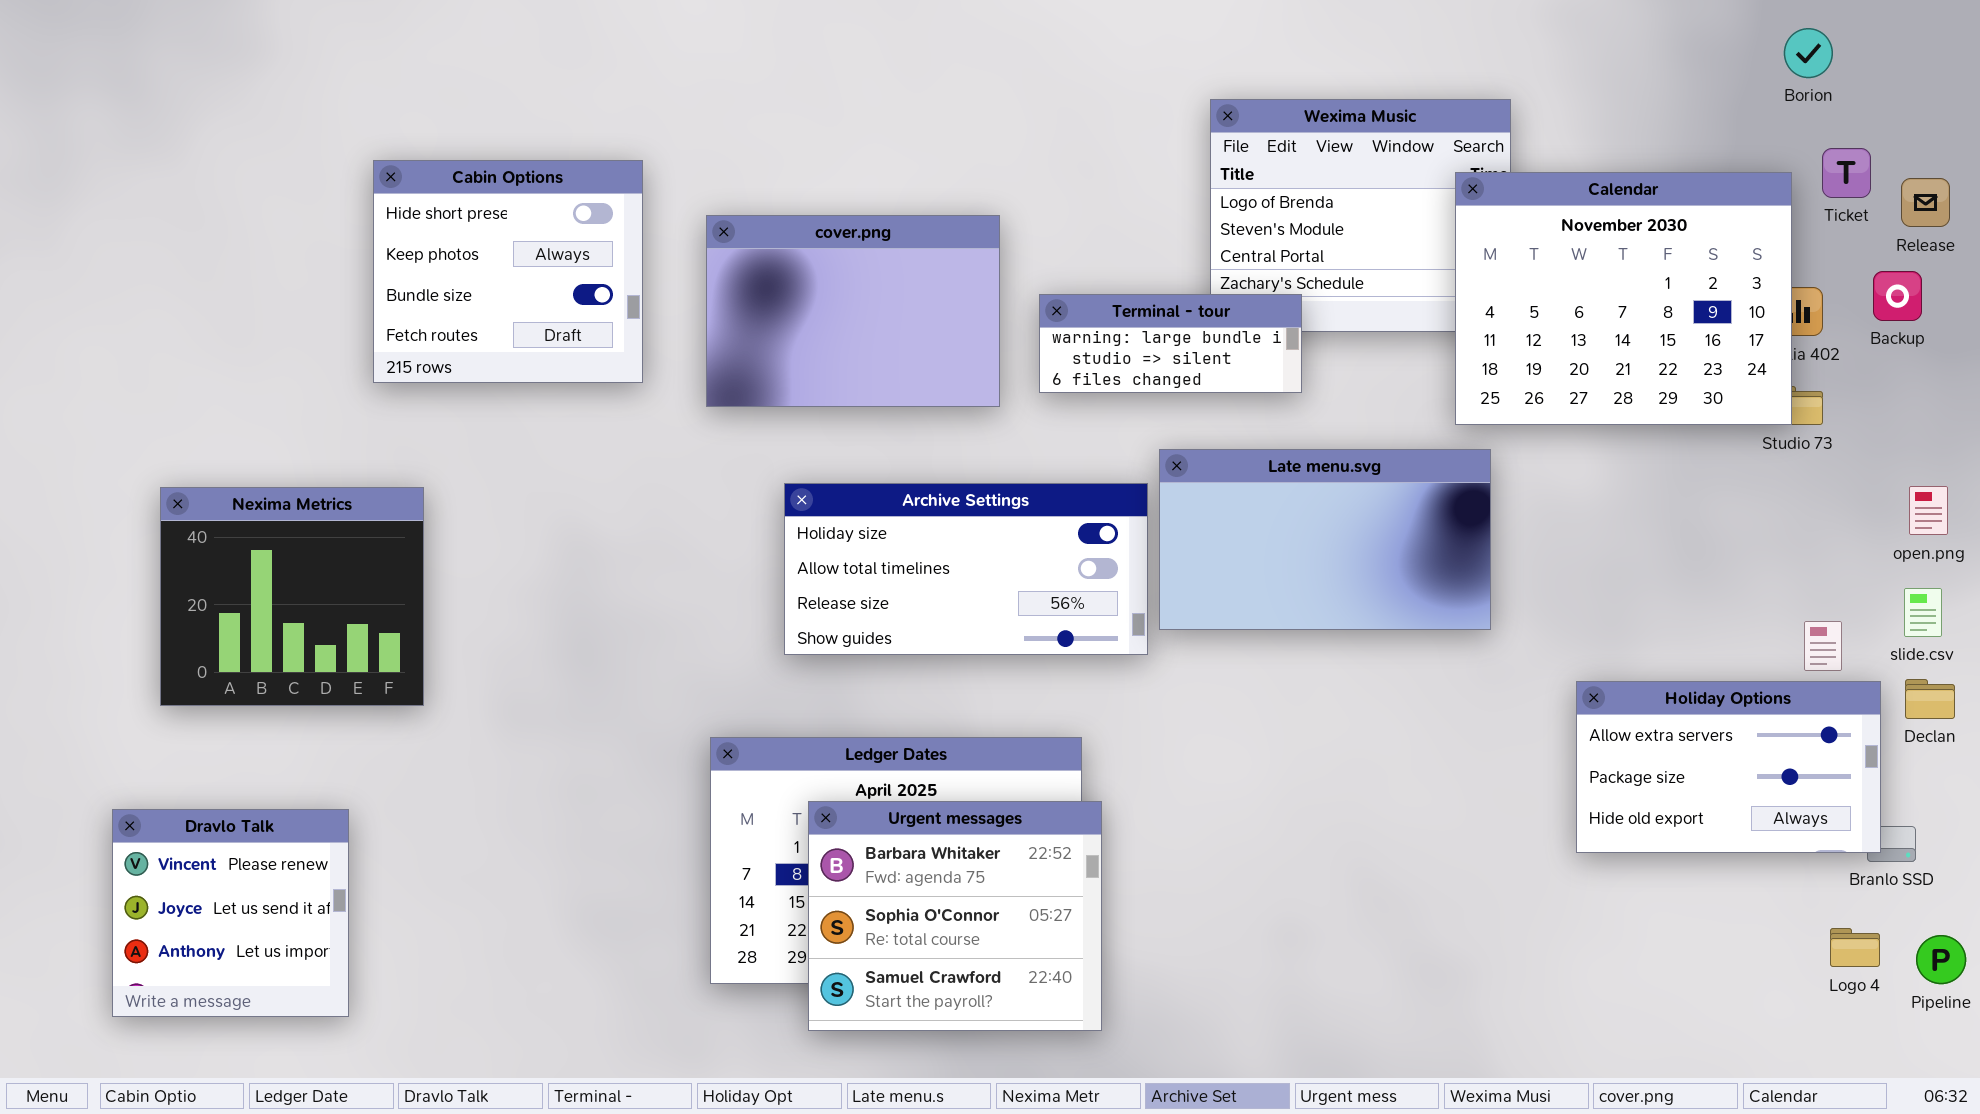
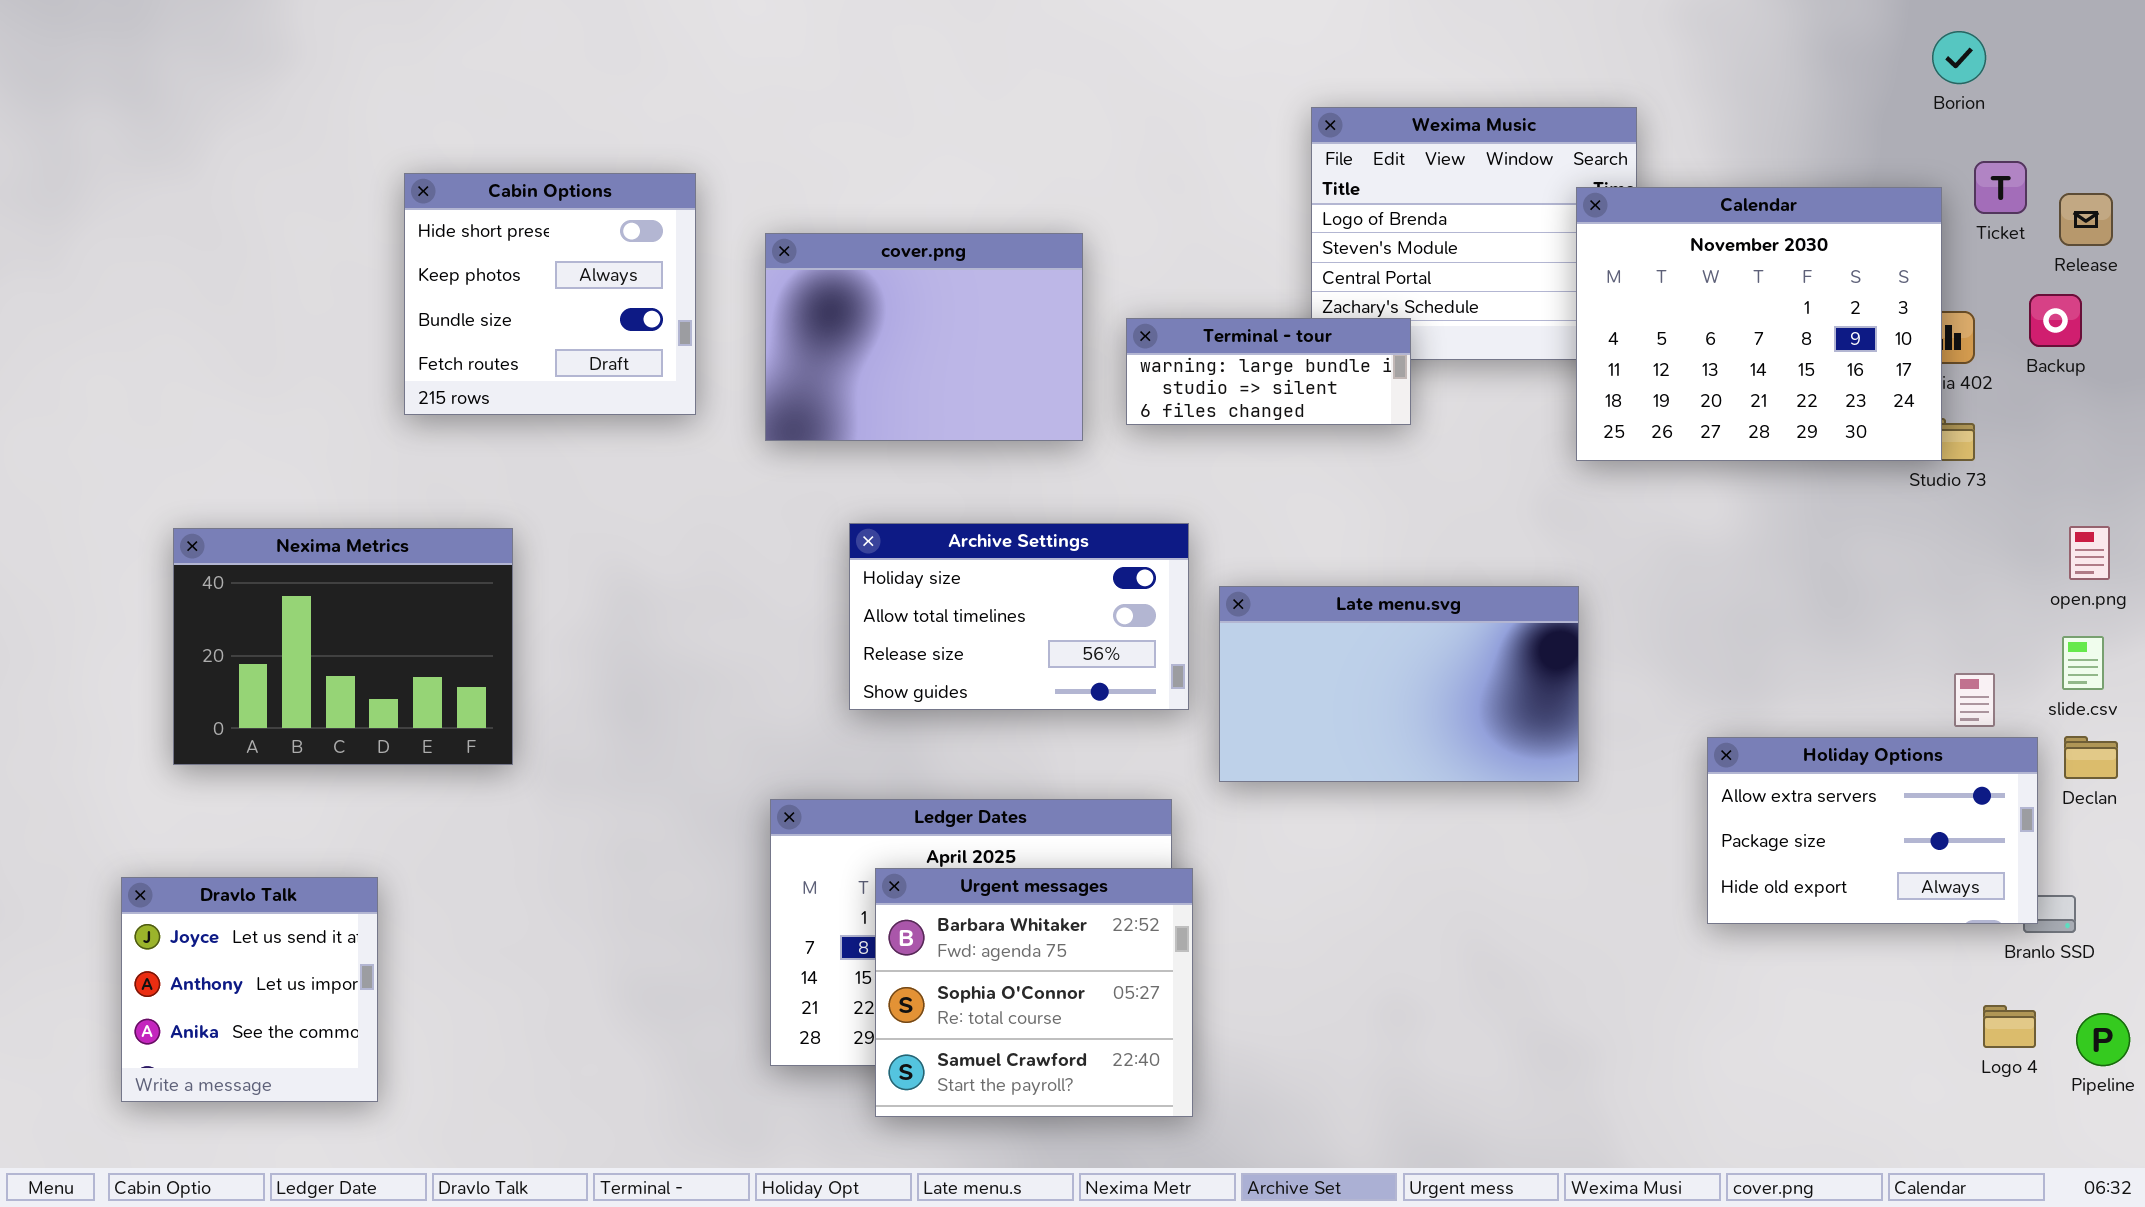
Late menu.svg: [1159,449,1491,630] -> [1219,586,1579,782], moved
Archive Settings: [784,483,1148,655] -> [849,523,1189,710], resized
Nexima Metrics: [160,487,424,706] -> [173,528,513,765], resized
Dravlo Talk: [112,809,349,1017] -> [121,877,378,1102], scrolled down 1 row

